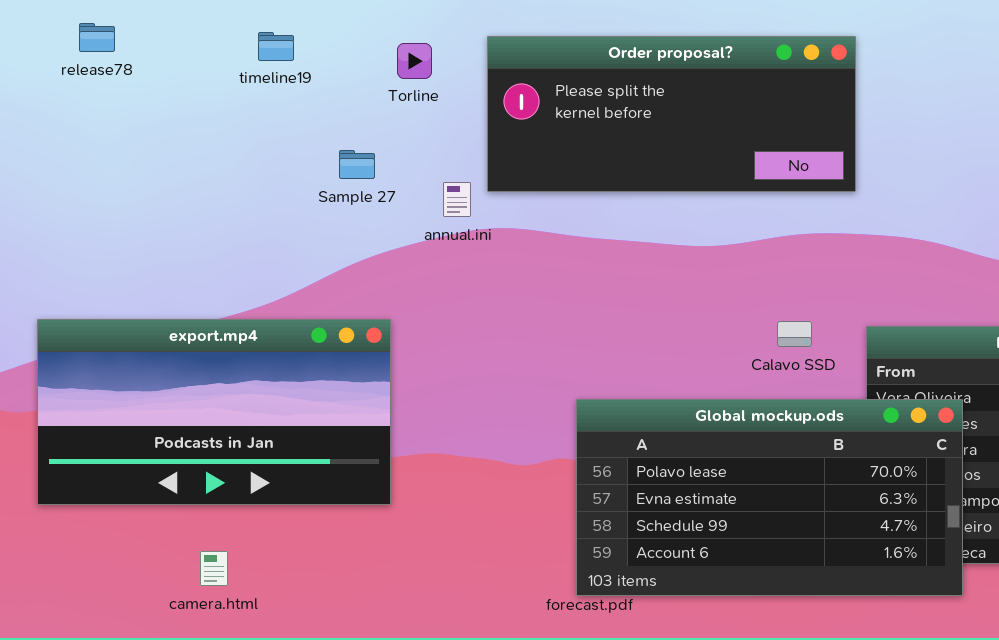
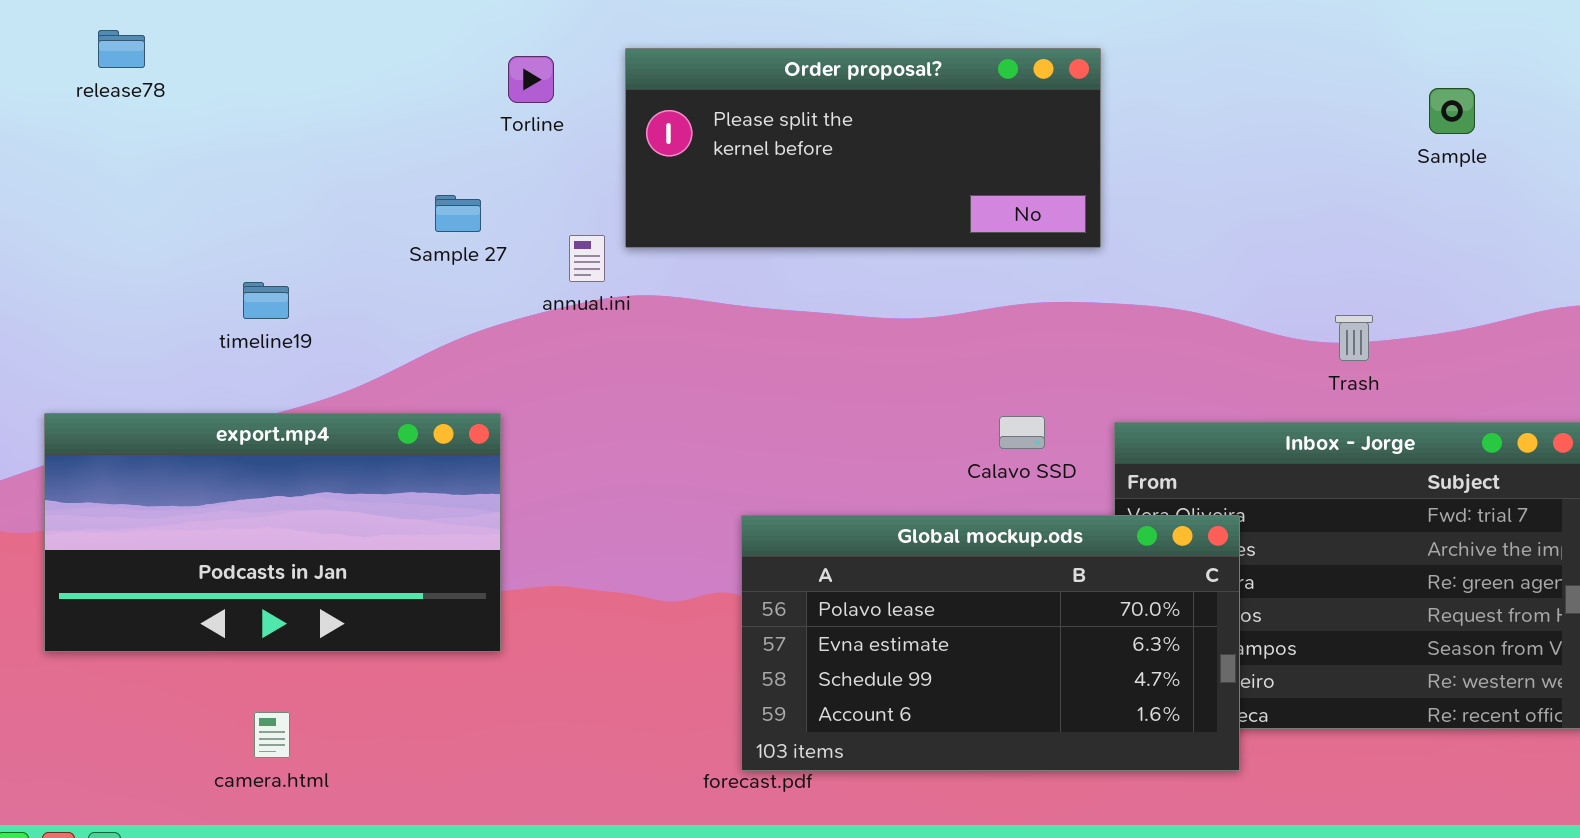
timeline19: [258,32,294,61] -> [243,282,289,319], moved

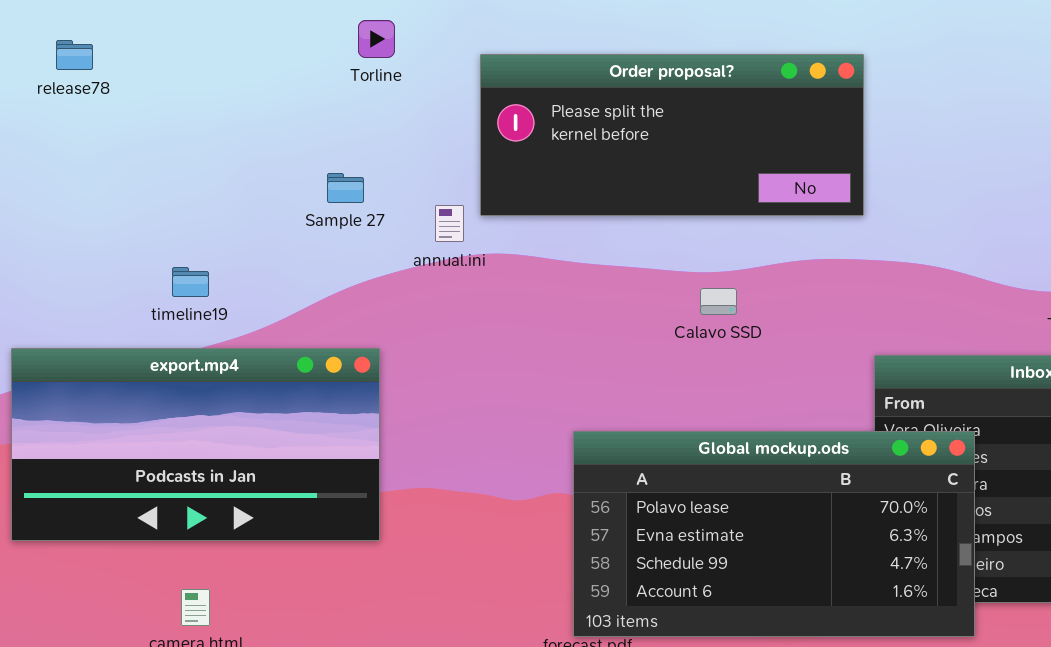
Torline: [508,56,554,103] -> [358,20,395,58], moved
timeline19: [243,282,289,319] -> [172,267,209,297], moved
Calavo SSD: [999,416,1045,449] -> [700,288,737,315], moved

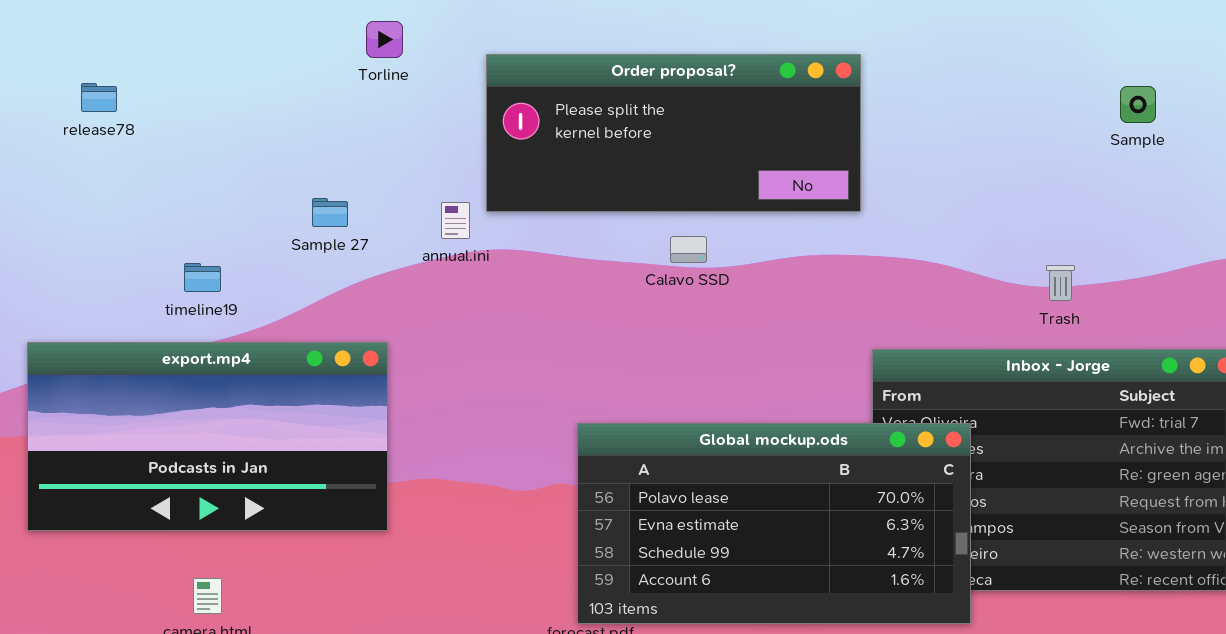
release78: [56,40,93,70] -> [81,83,117,112], moved
Sample 27: [327,173,364,203] -> [312,198,348,227], moved
Calavo SSD: [700,288,737,315] -> [670,236,707,263], moved

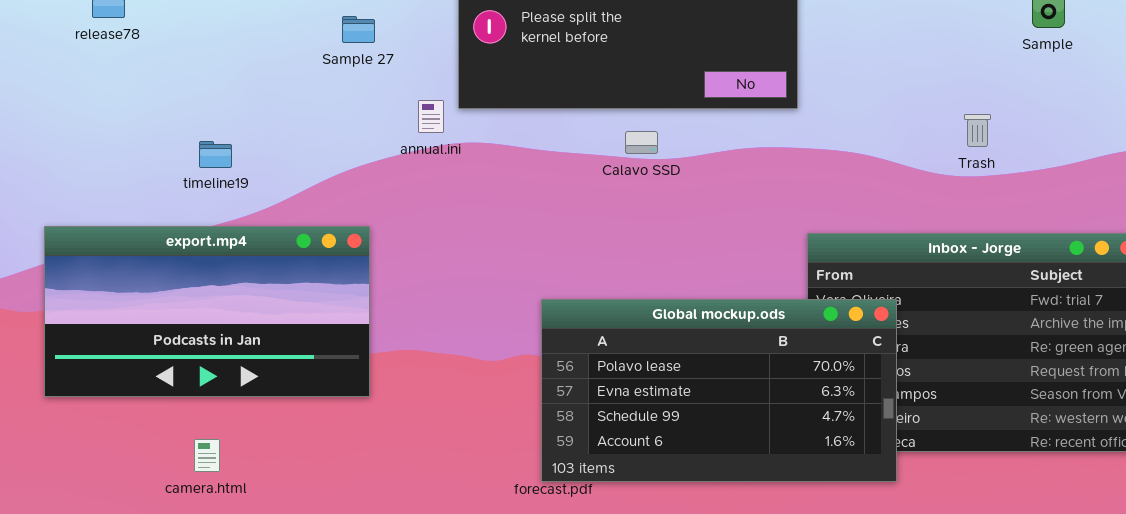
Sample 27: [312,198,348,227] -> [342,16,375,43], moved
timeline19: [184,263,221,292] -> [199,141,232,168], moved
Trash: [1046,265,1075,301] -> [964,114,991,147], moved

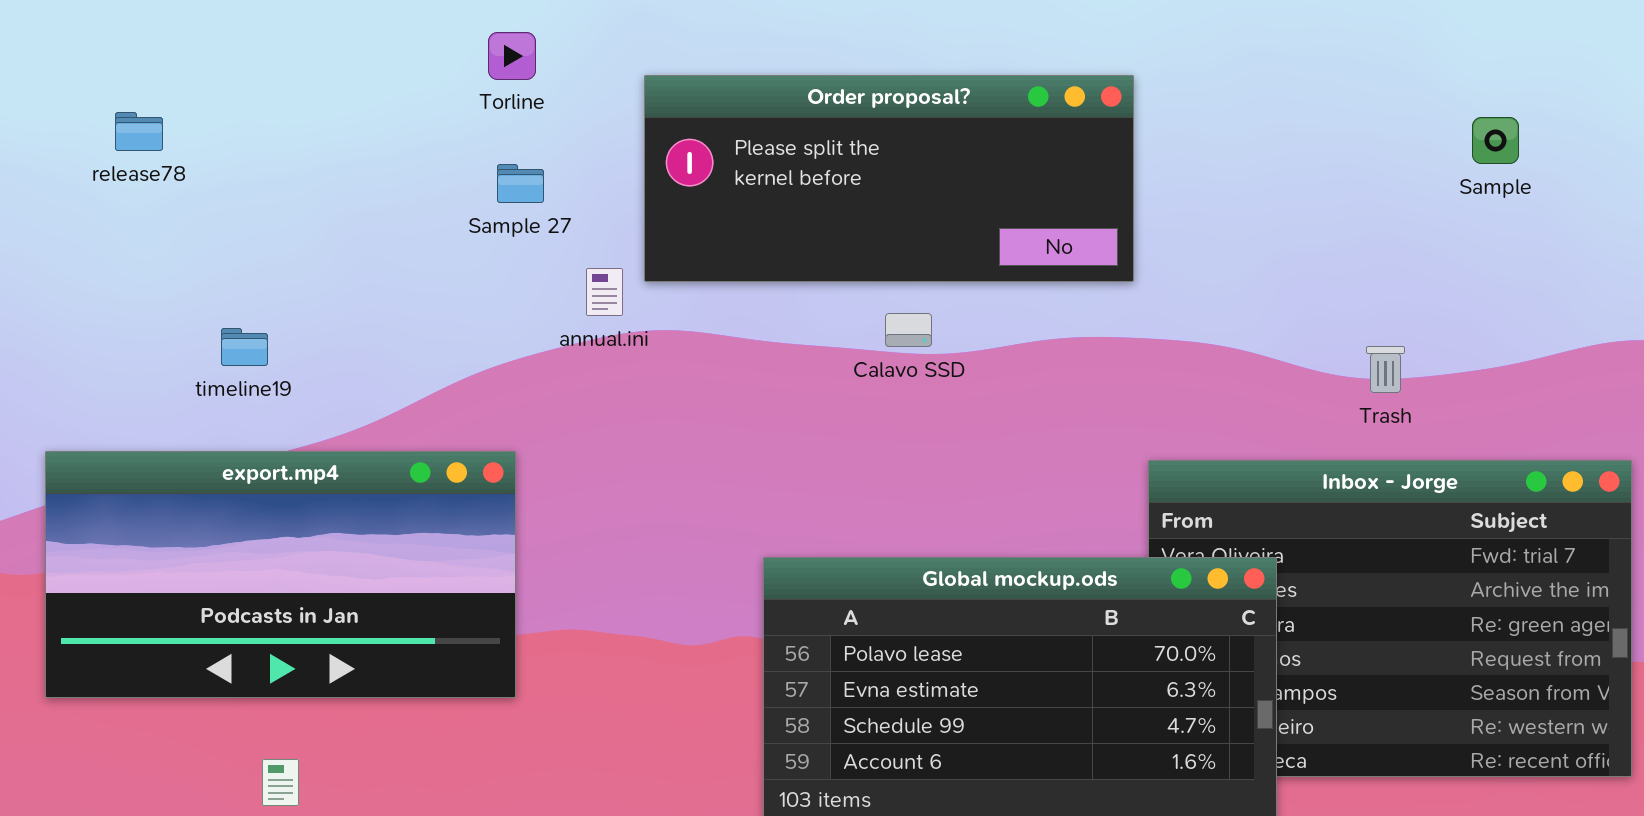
Sample 27: [342,16,375,43] -> [497,164,544,203], moved
Trash: [964,114,991,147] -> [1366,346,1405,393], moved
timeline19: [199,141,232,168] -> [221,328,268,366], moved

